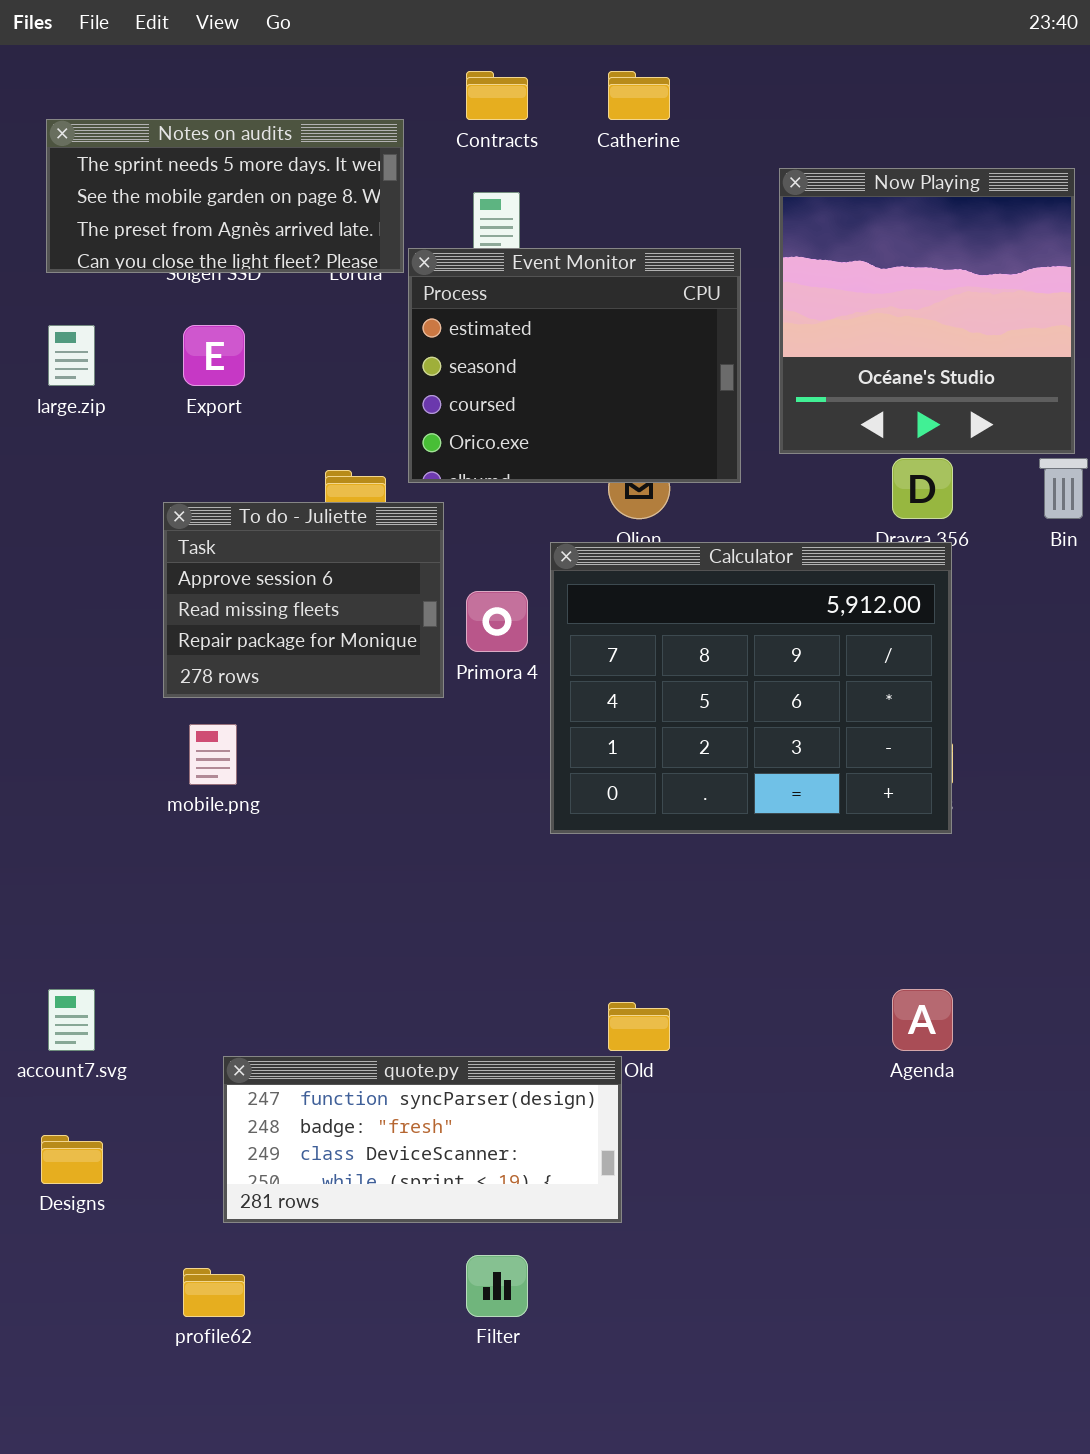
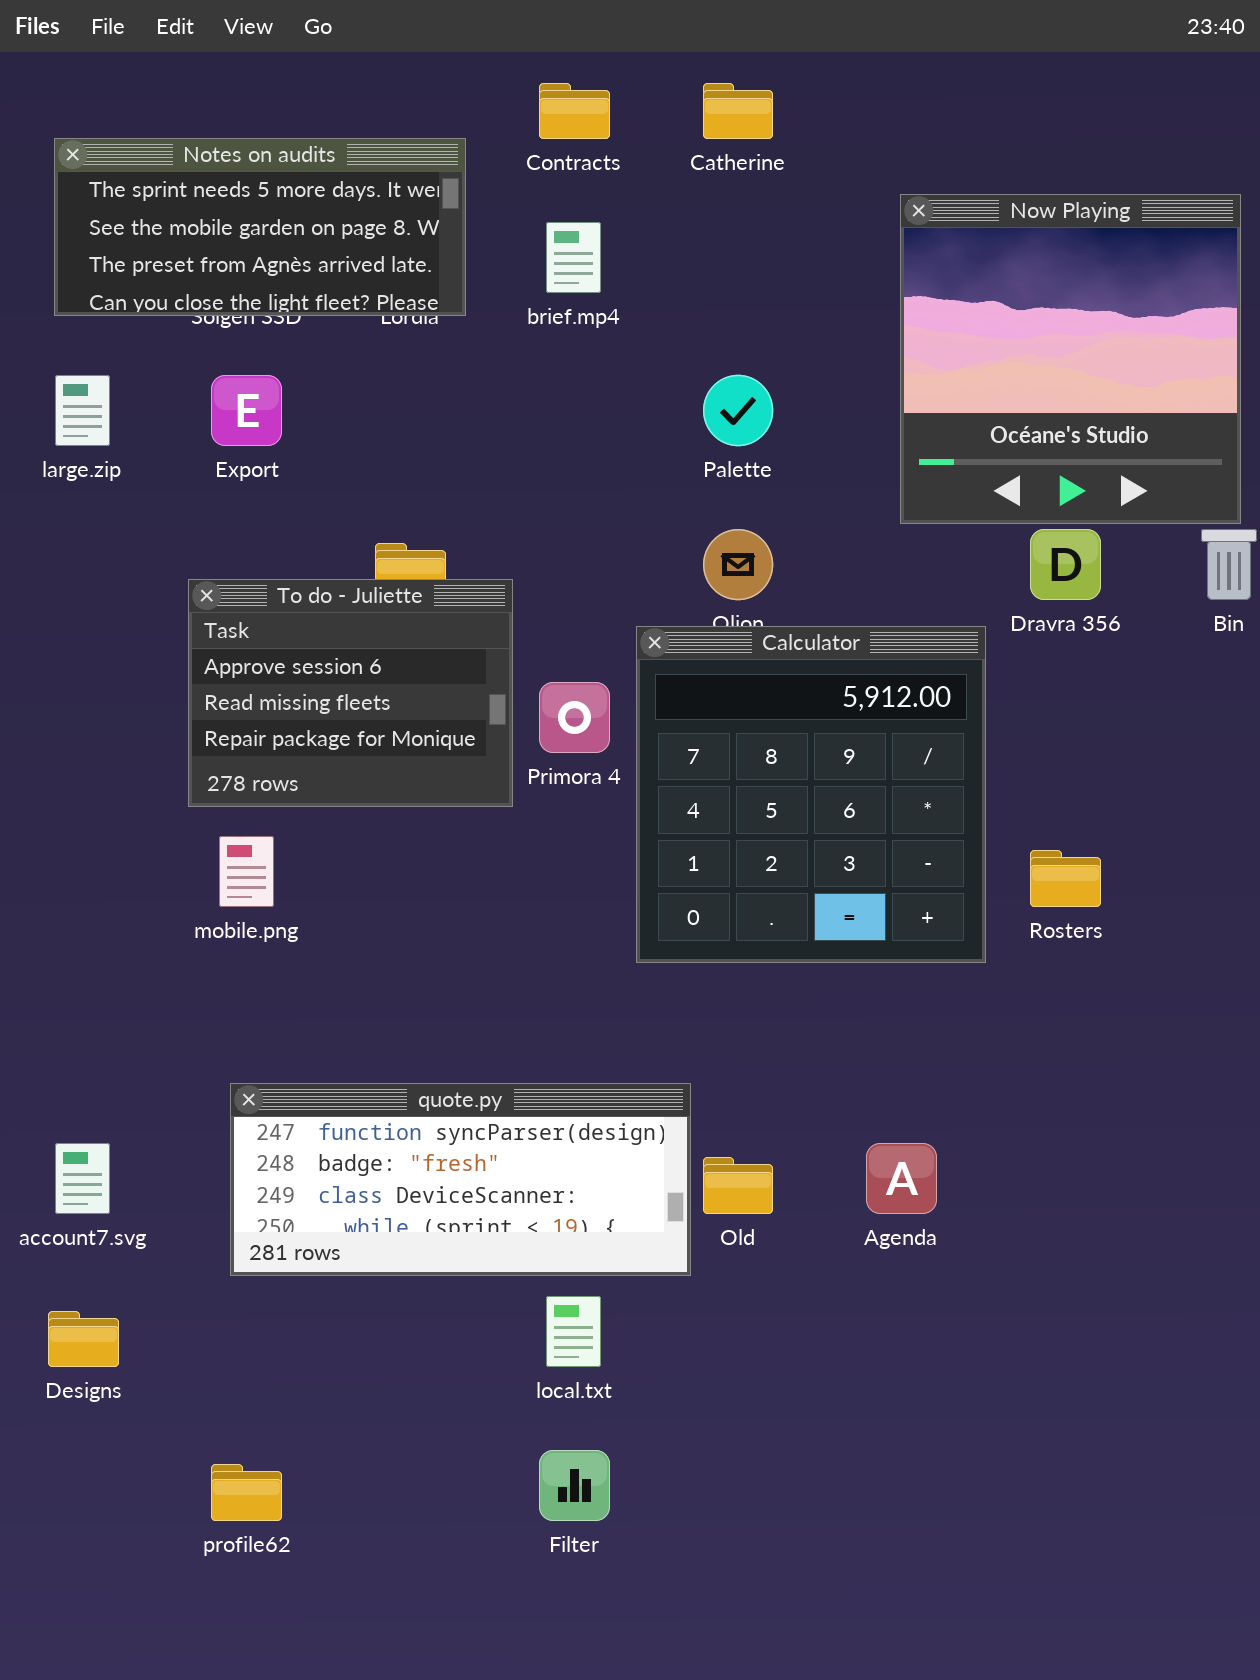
Event Monitor: [408,248,741,483] -> none, closed
Calculator: [550,542,952,834] -> [636,626,986,963], resized
Agenda: [892,989,953,1051] -> [866,1143,937,1214], moved
quote.py: [223,1056,622,1223] -> [230,1083,691,1276], moved

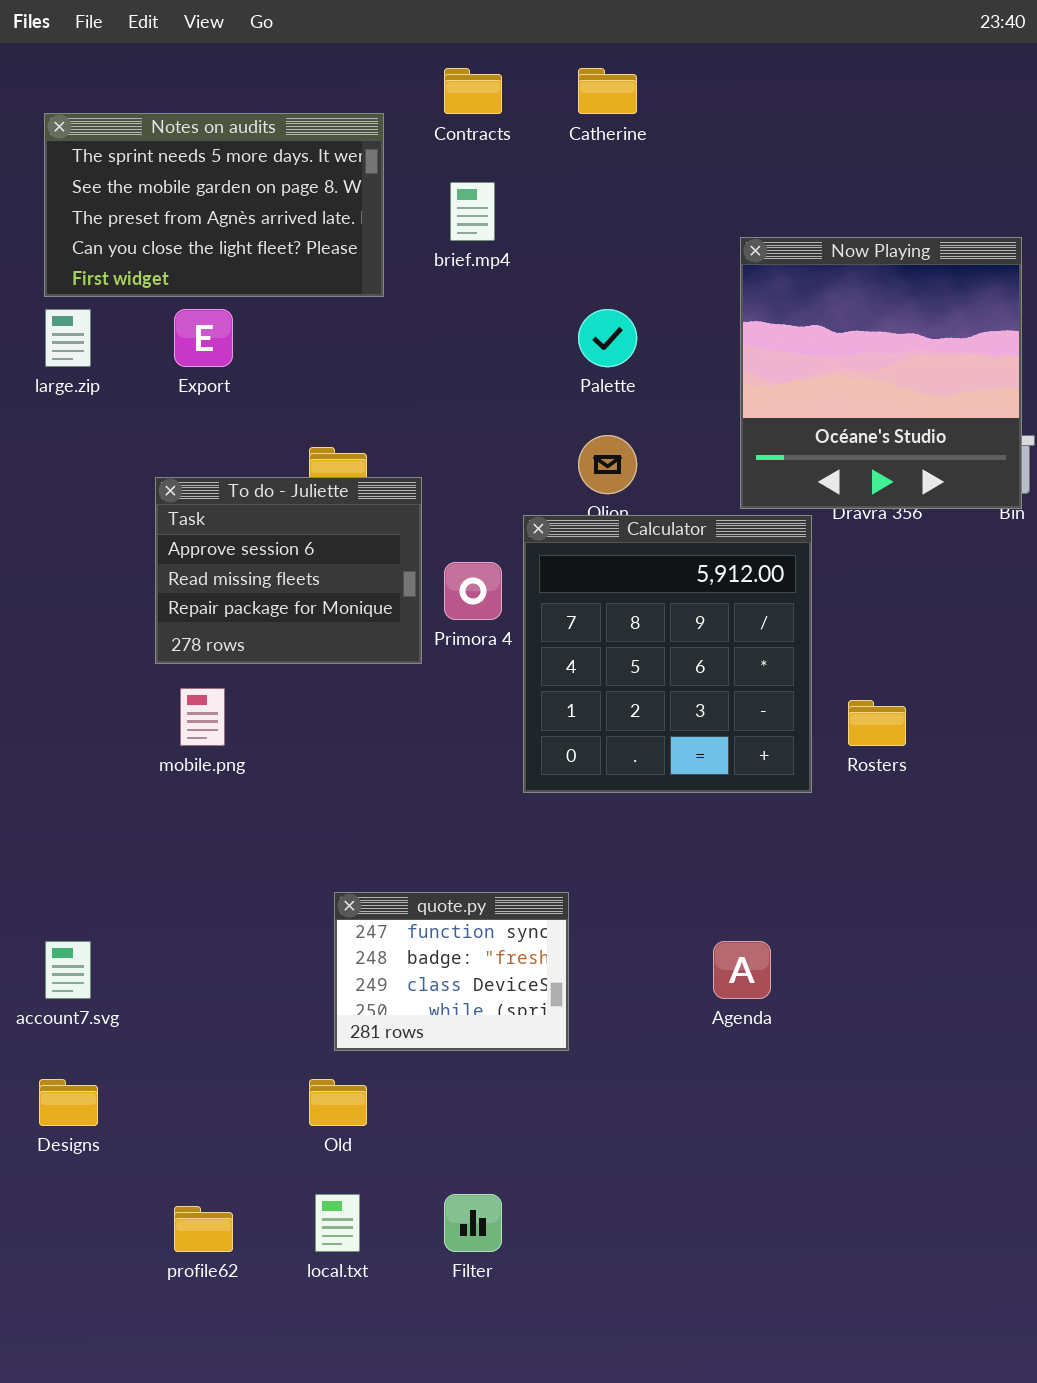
Notes on audits: [54,138,466,316] -> [44,113,384,297], resized
Now Playing: [900,194,1241,524] -> [740,237,1022,509], moved
quote.py: [230,1083,691,1276] -> [334,892,569,1051], resized
Old: [703,1157,773,1214] -> [309,1079,367,1126], moved
local.txt: [546,1296,601,1367] -> [315,1194,360,1252], moved

